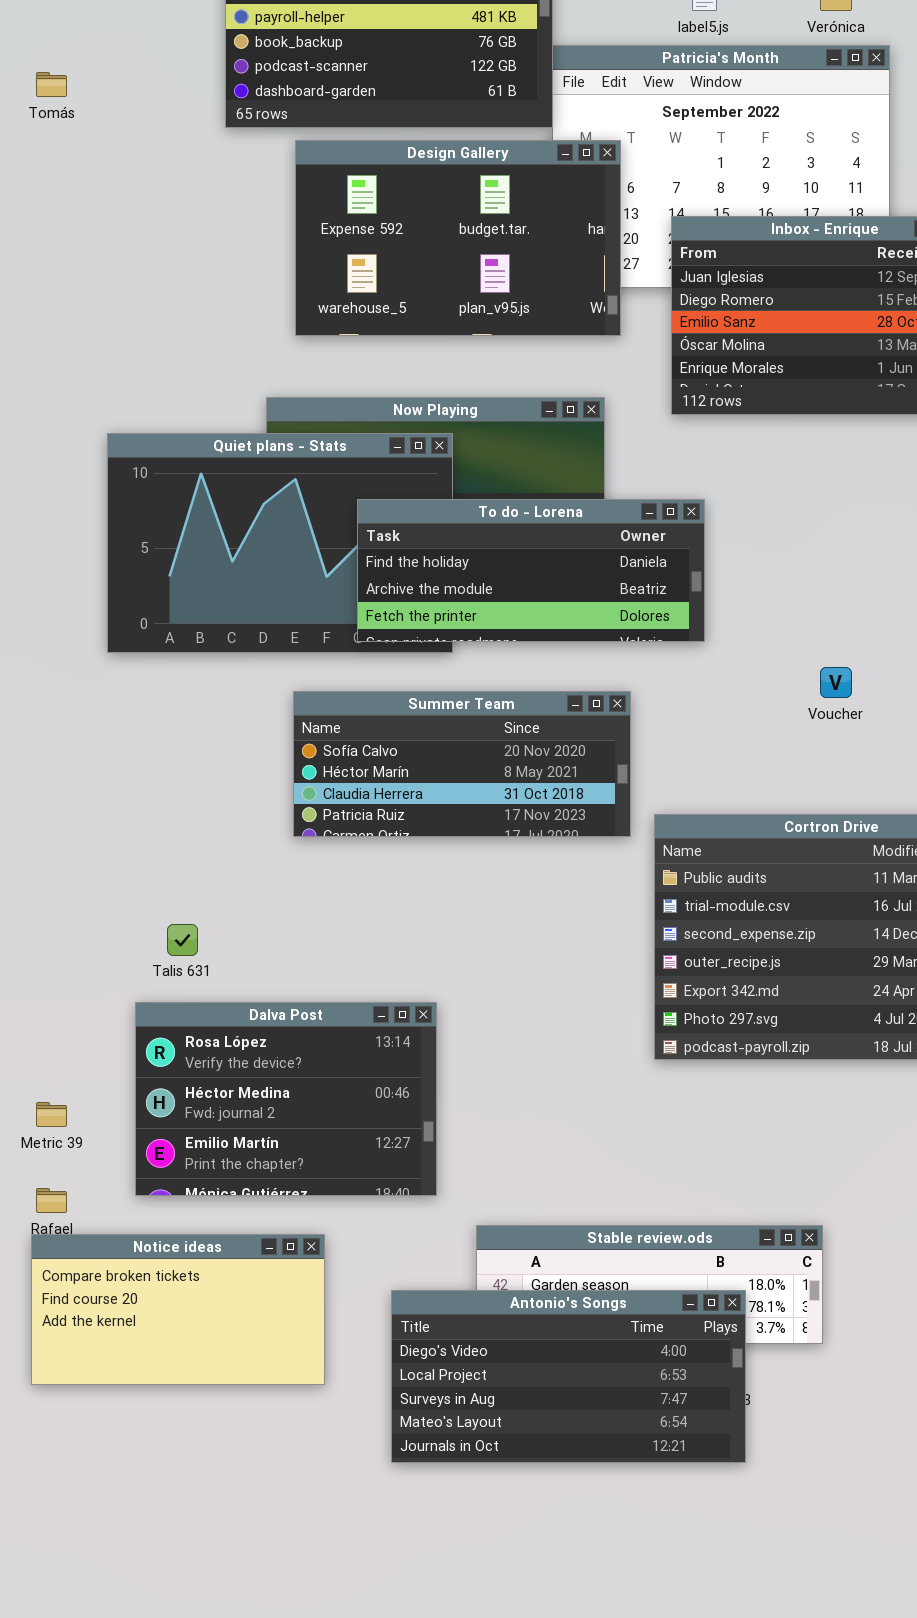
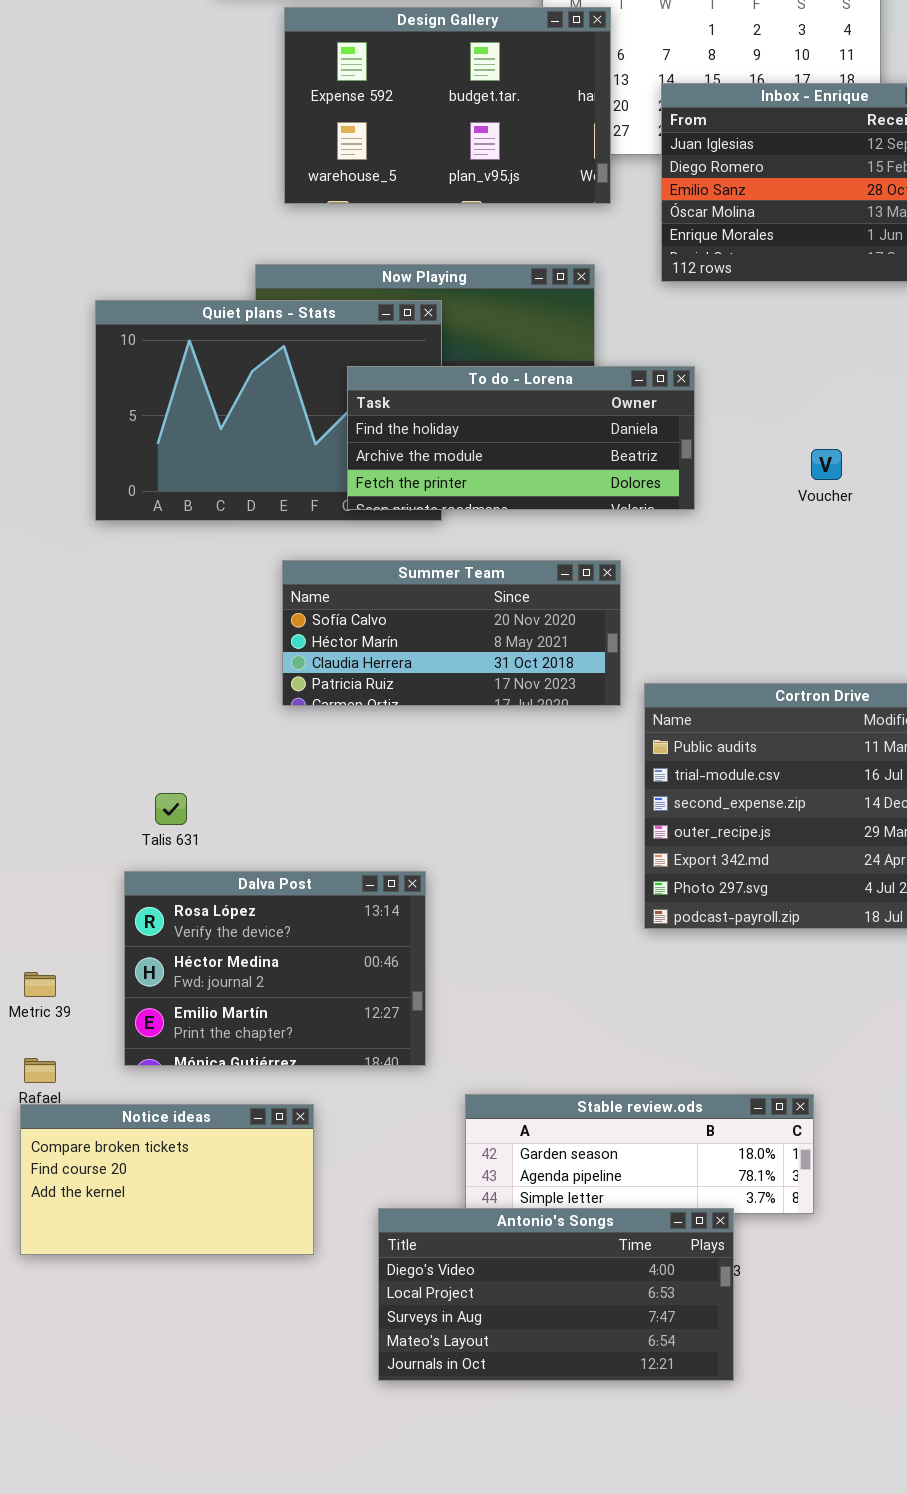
Voucher: [820,667,852,698] -> [811,449,842,480], moved
Antonio's Songs: [391,1290,746,1463] -> [378,1208,734,1381], moved

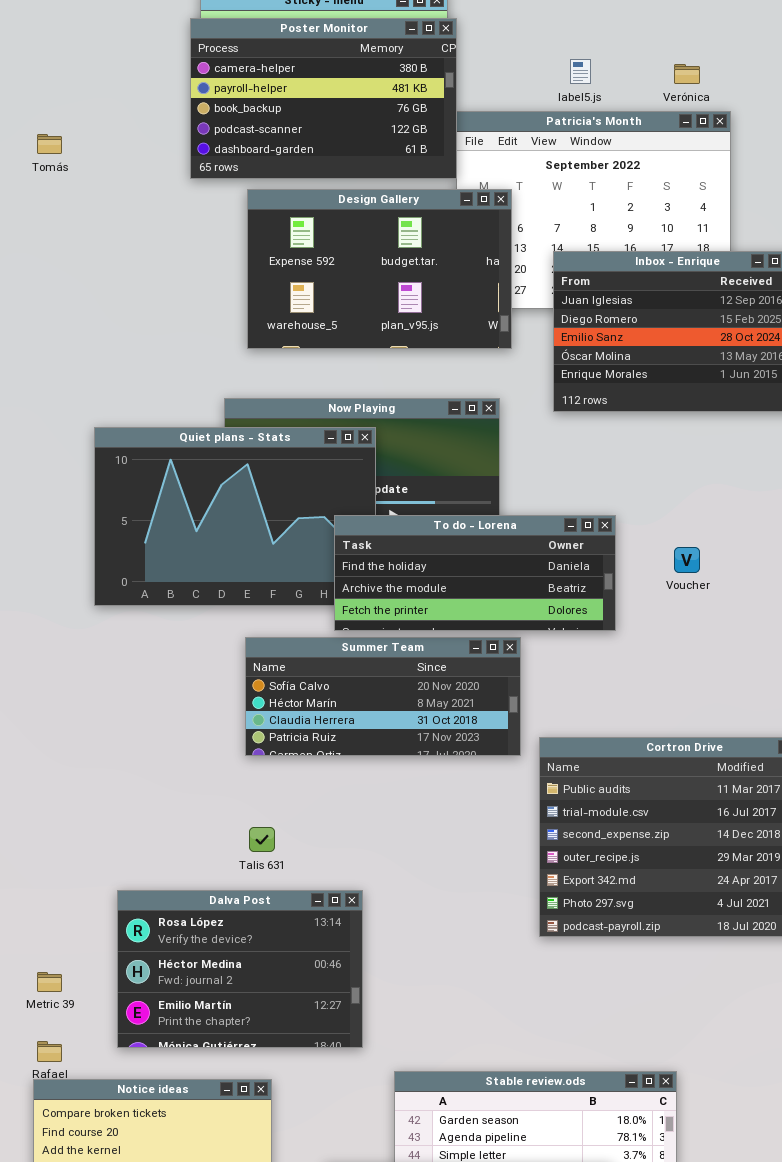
To do - Lorena: [347,366,695,510] -> [334,515,616,631], moved
Talis 631: [155,793,187,825] -> [249,827,275,852], moved

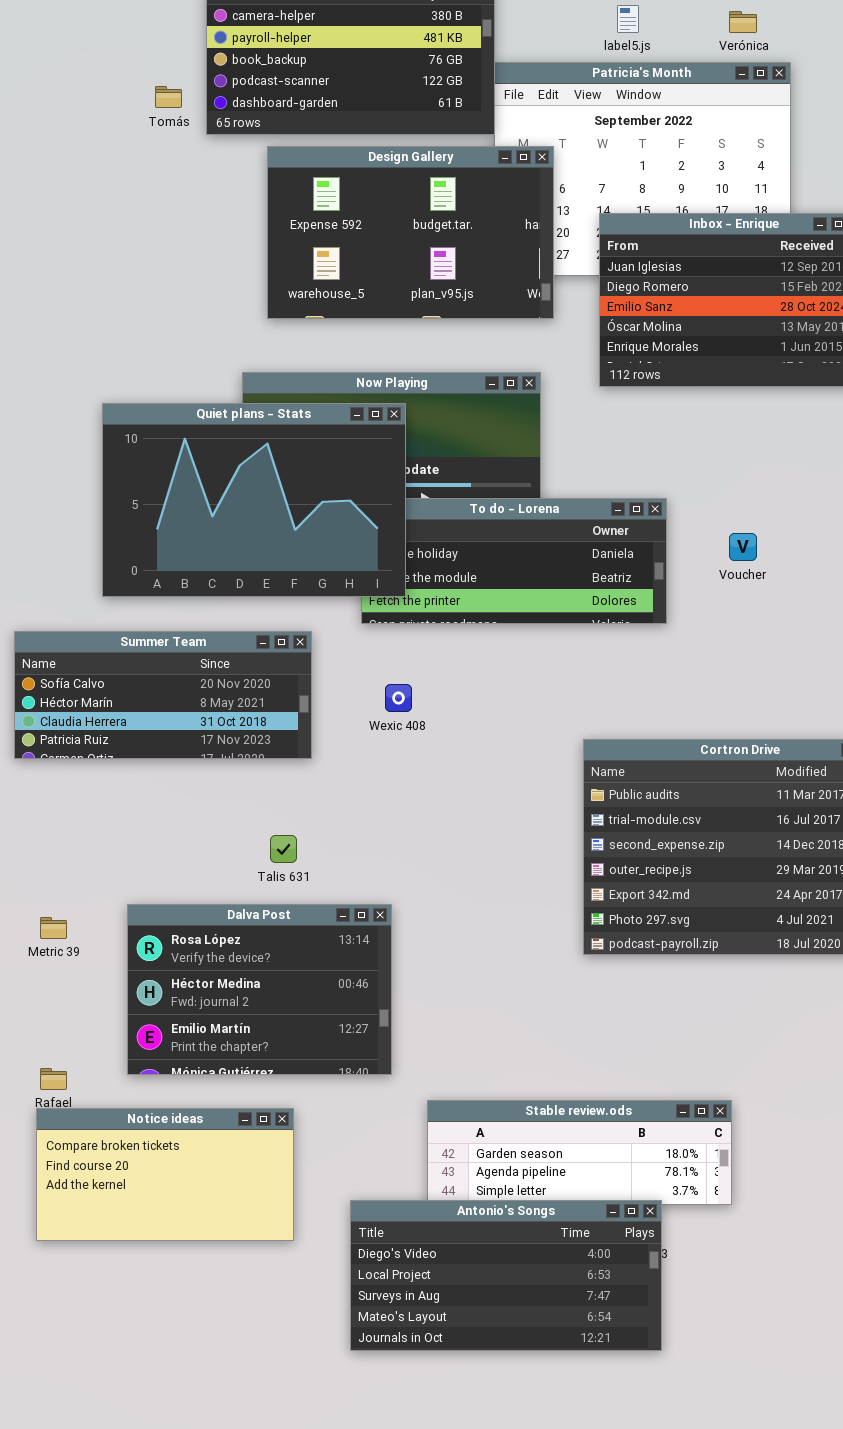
Tomás: [37,134,62,154] -> [155,86,182,108], moved
Quiet plans - Stats: [94,427,376,606] -> [102,403,406,597], raised
Summer Team: [245,637,521,756] -> [14,631,312,759], moved
Metric 39: [37,972,62,992] -> [40,917,67,939], moved

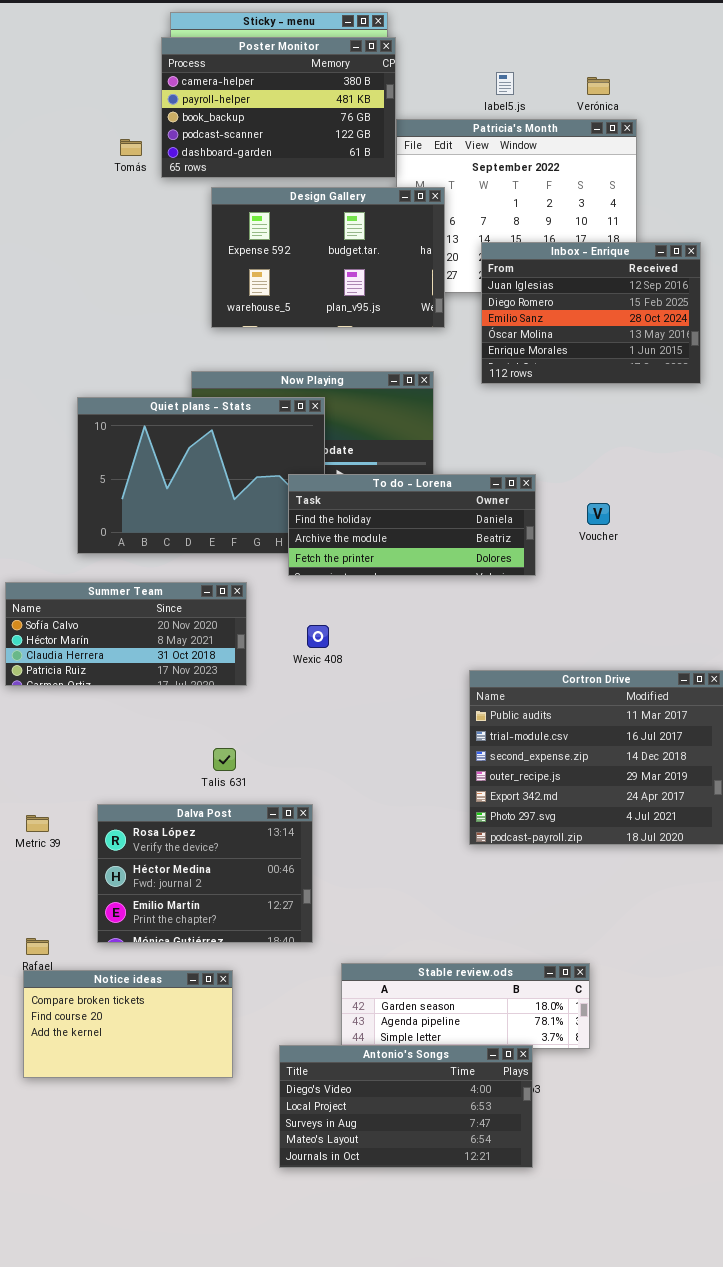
To do - Lorena: [361,498,667,624] -> [288,474,536,576], raised

